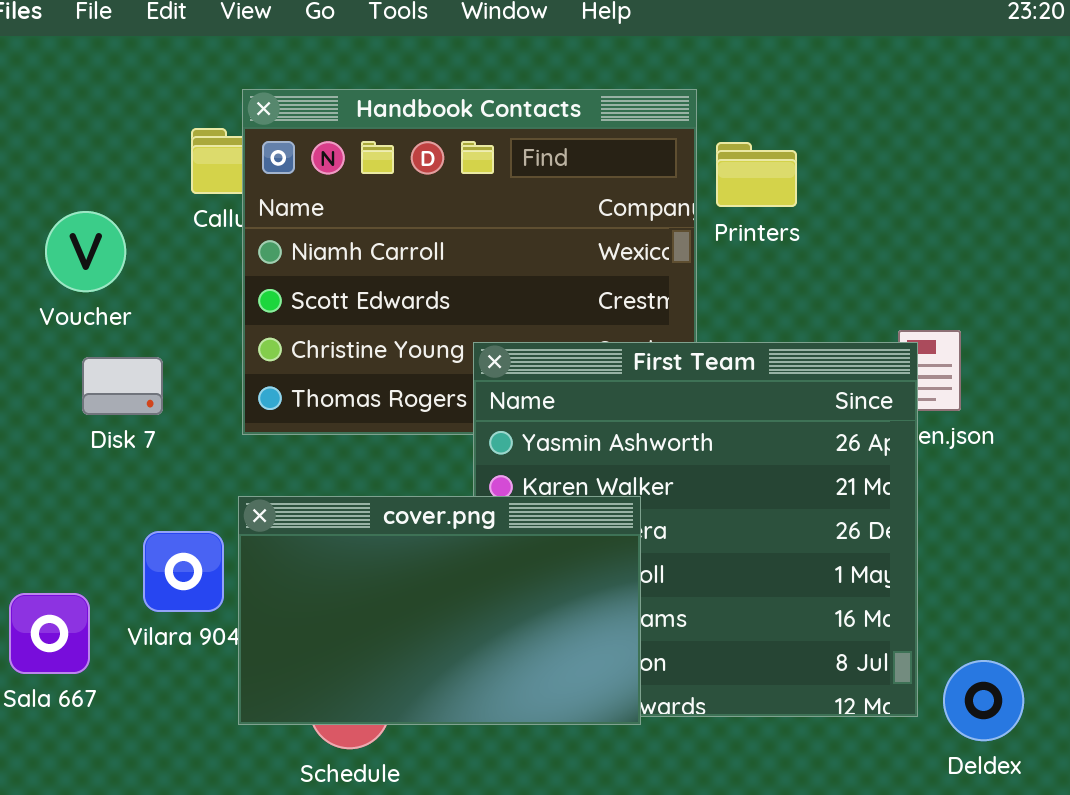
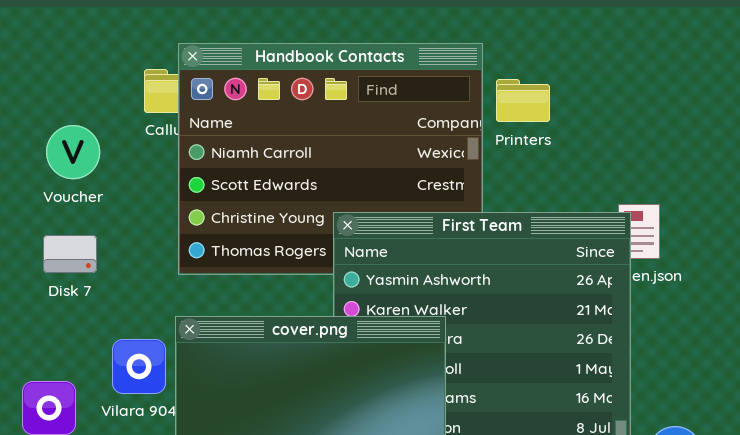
Disk 7: [82,357,163,415] -> [43,235,97,273], moved

